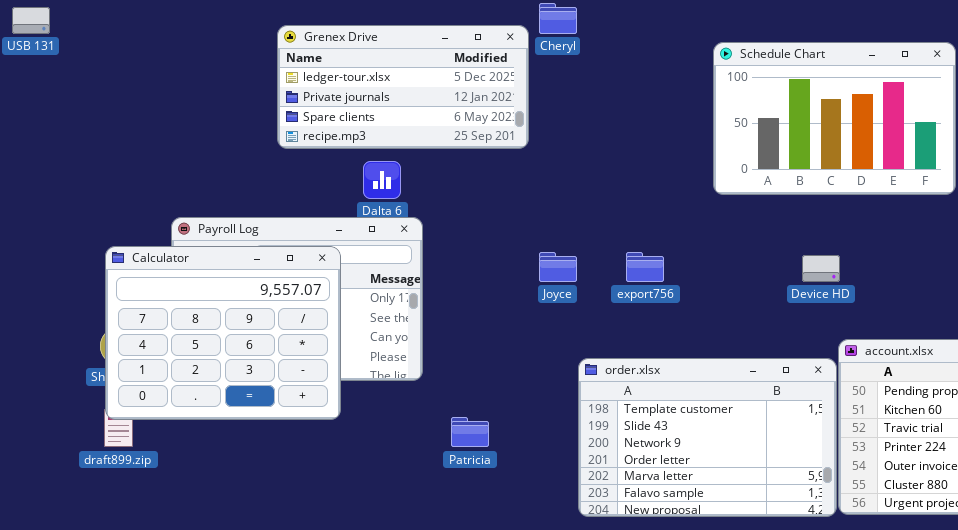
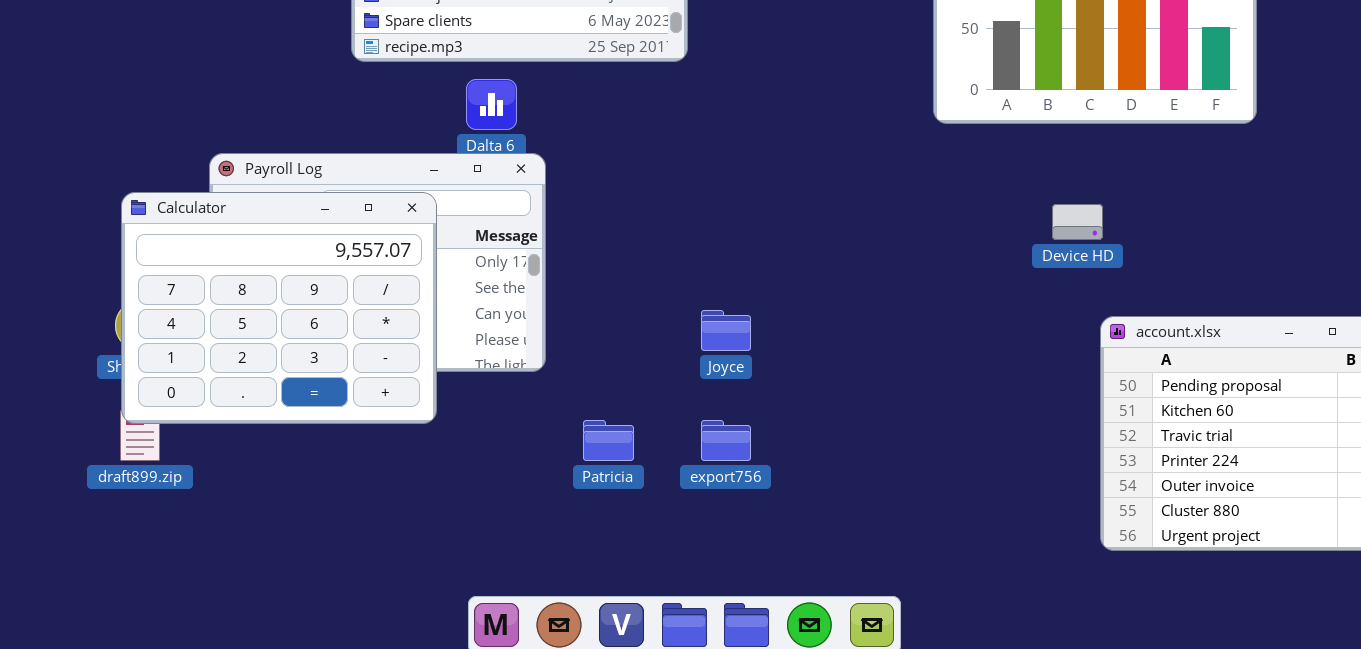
Joyce: [539,252,577,282] -> [701,310,751,351], moved
export756: [626,252,664,282] -> [701,420,751,461], moved
order.xlsx: [578,358,837,517] -> none, closed

